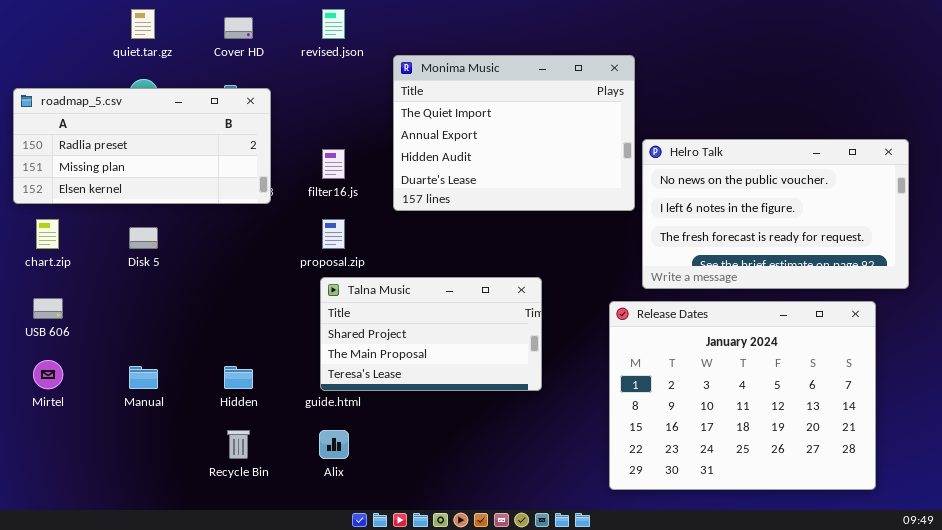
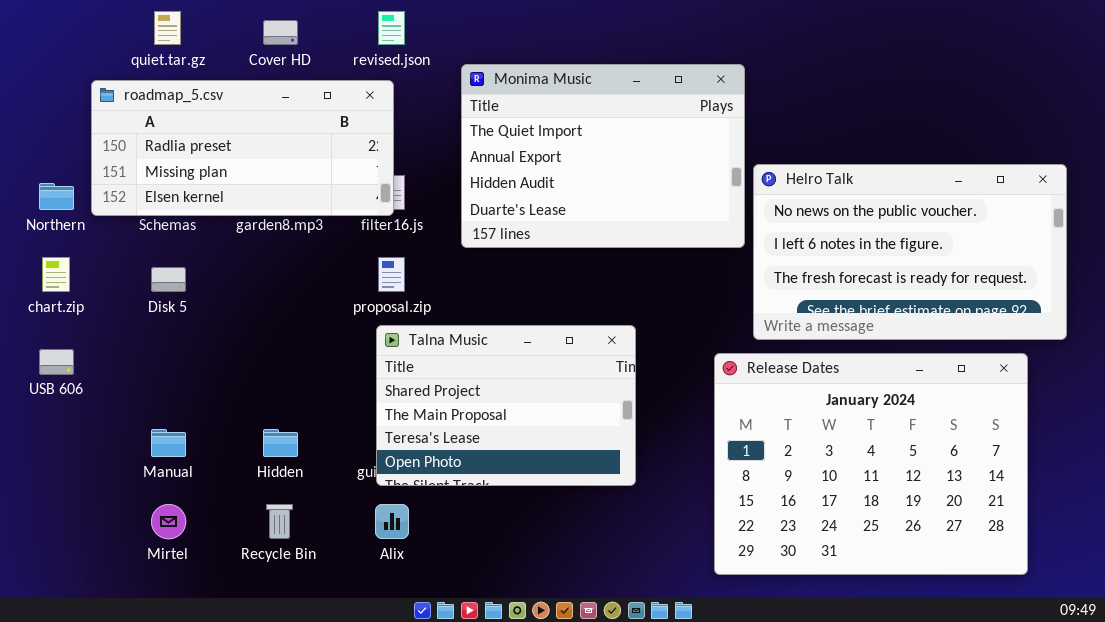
roadmap_5.csv: [13,88,271,204] -> [91,80,394,216], moved
Talna Music: [320,277,542,391] -> [376,325,636,486], resized
Mirtel: [33,360,63,389] -> [151,504,186,539], moved

